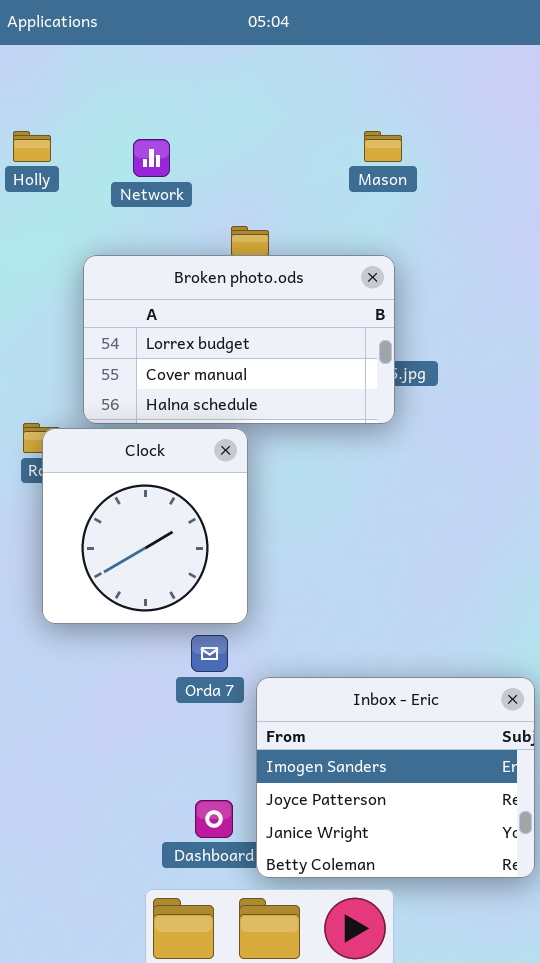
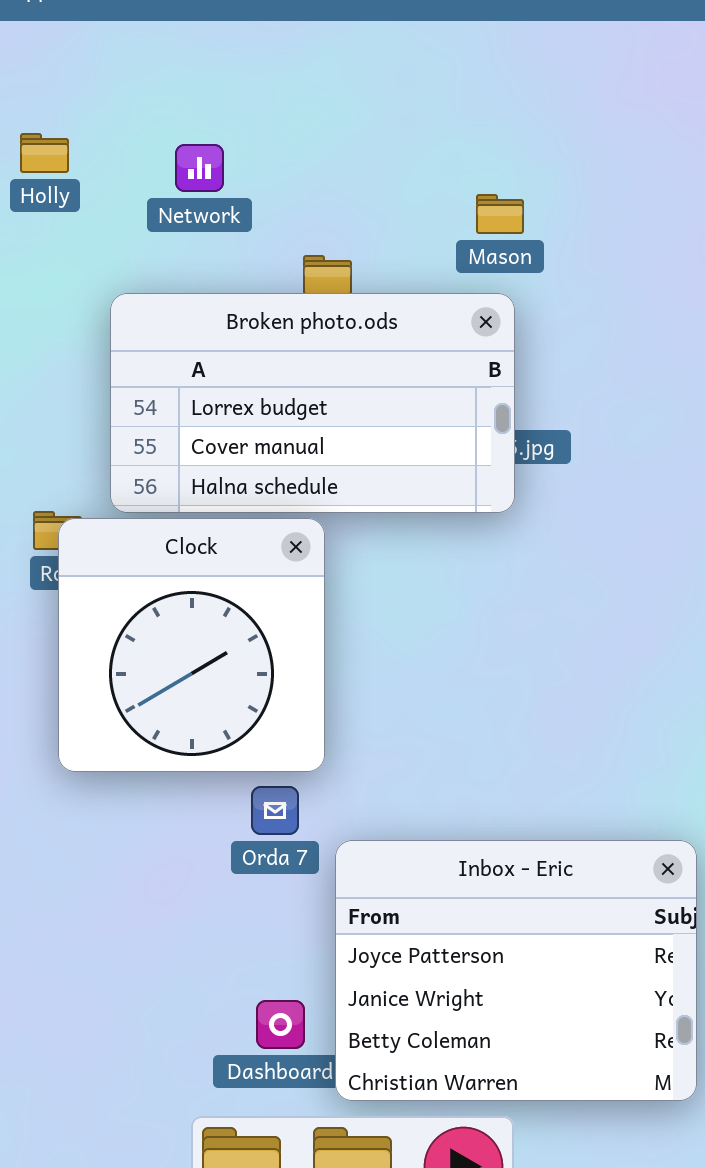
Mason: [364,131,402,162] -> [476,194,524,234], moved
Inbox - Eric: [256,677,535,878] -> [335,840,697,1101], scrolled down 1 row

